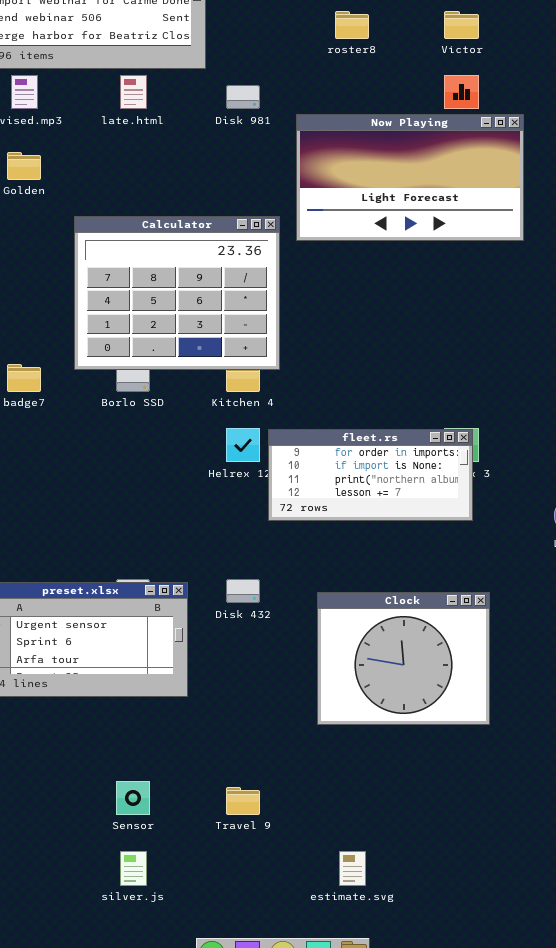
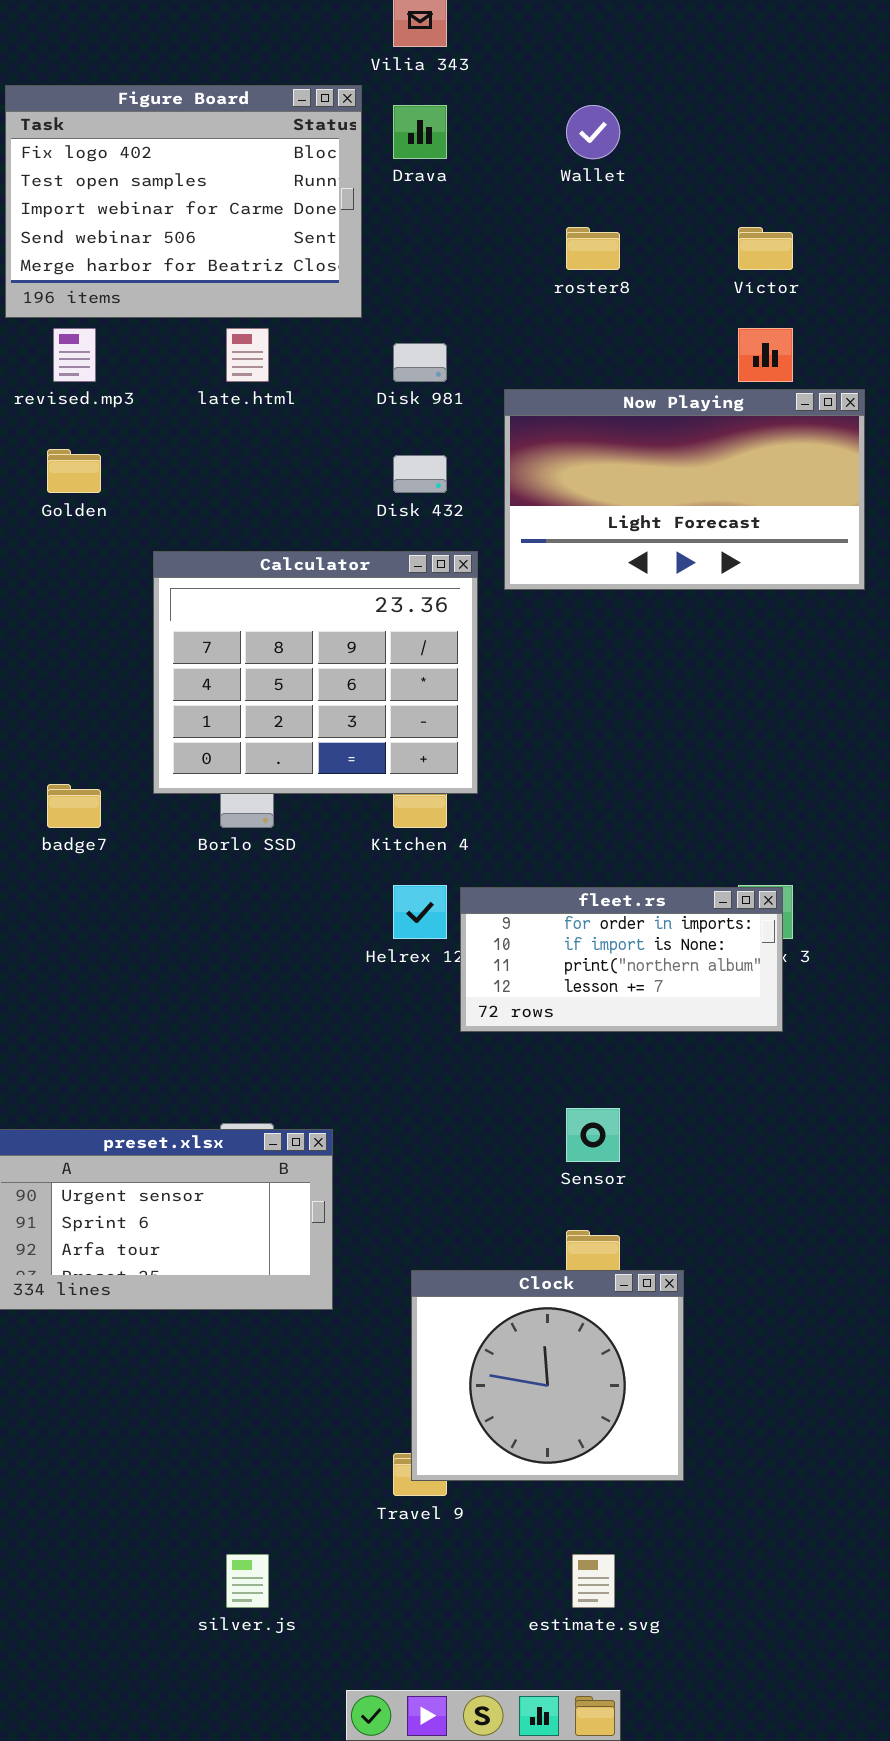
Disk 432: [226,579,260,603] -> [393,455,447,493], moved
Clock: [317,592,490,725] -> [411,1270,684,1481], moved
Sensor: [116,781,150,815] -> [566,1108,620,1162], moved

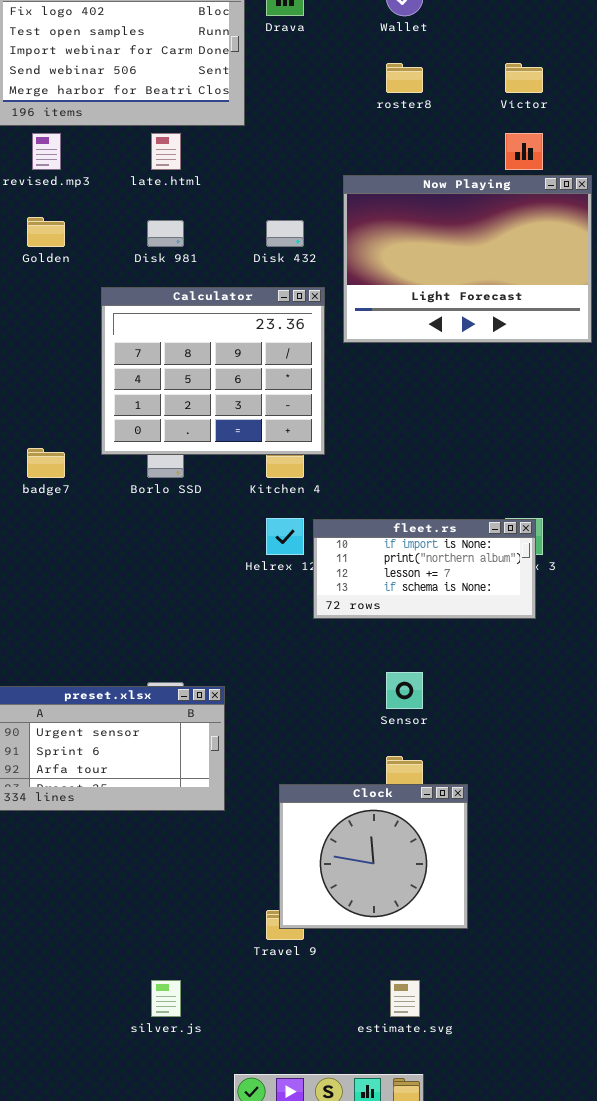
Disk 981: [393,343,447,382] -> [147,220,184,247], moved
Now Playing: [504,389,865,590] -> [343,175,592,343], resized
fleet.rs: [460,887,783,1032] -> [313,519,536,619], scrolled down 1 row

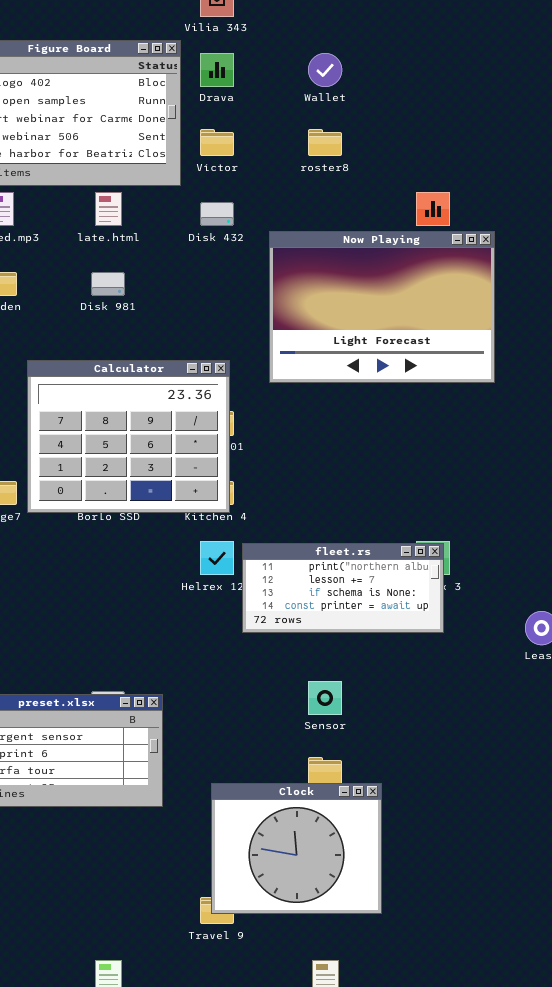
Víctor: [505,63,543,93] -> [200,129,234,156], moved
Disk 432: [266,220,304,247] -> [200,202,234,226], moved
Calculator: [101,287,325,455] -> [27,360,230,513], moved
fleet.rs: [313,519,536,619] -> [242,543,444,633], scrolled down 1 row

